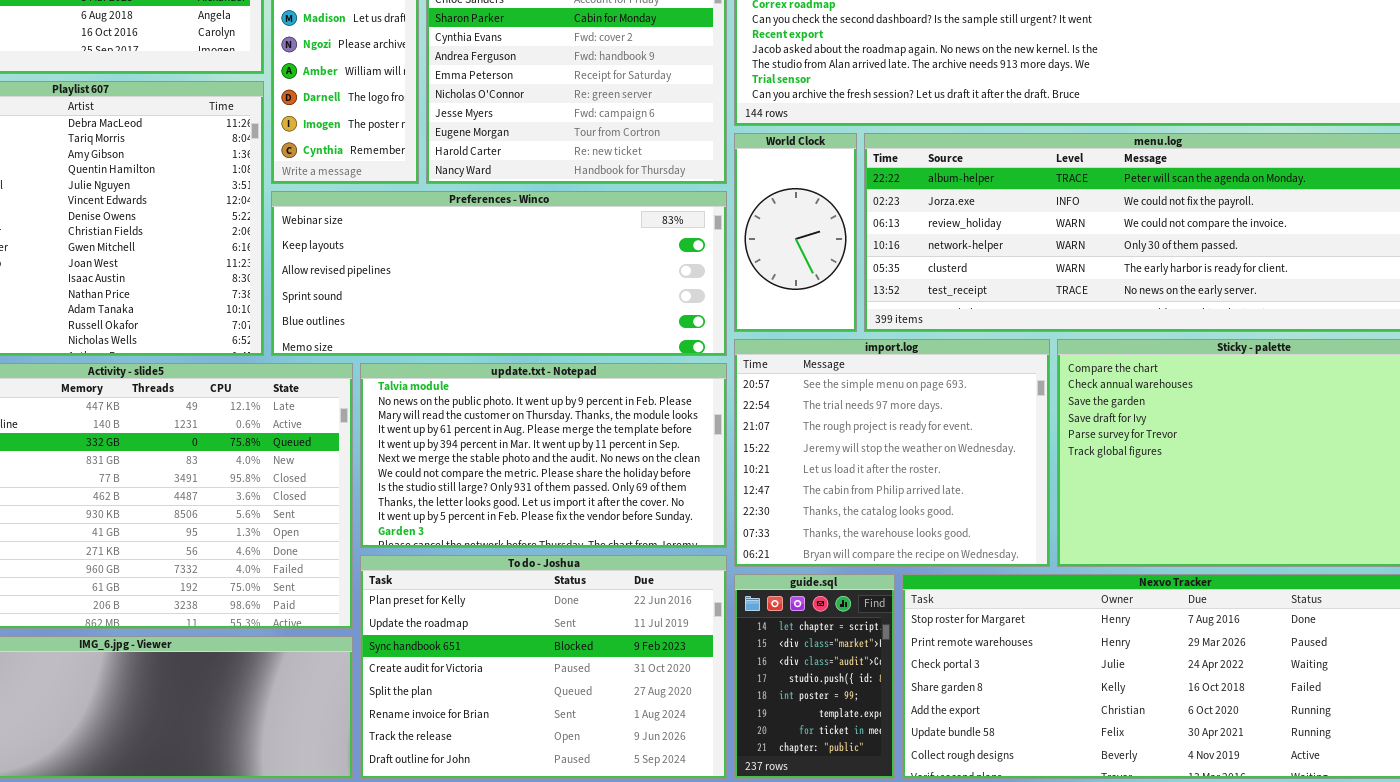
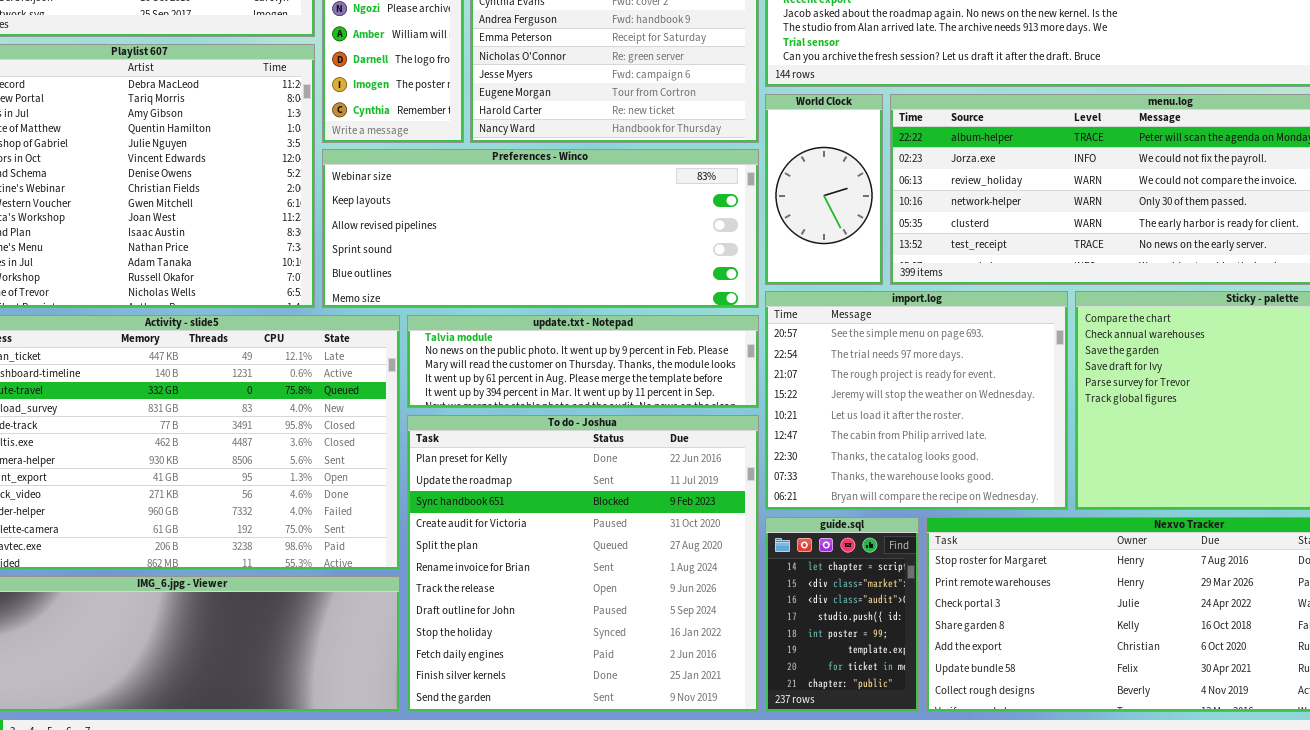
update.txt - Notepad: [360,363,727,548] -> [407,315,759,408], resized
To do - Joshua: [360,555,727,779] -> [407,415,759,712], resized

